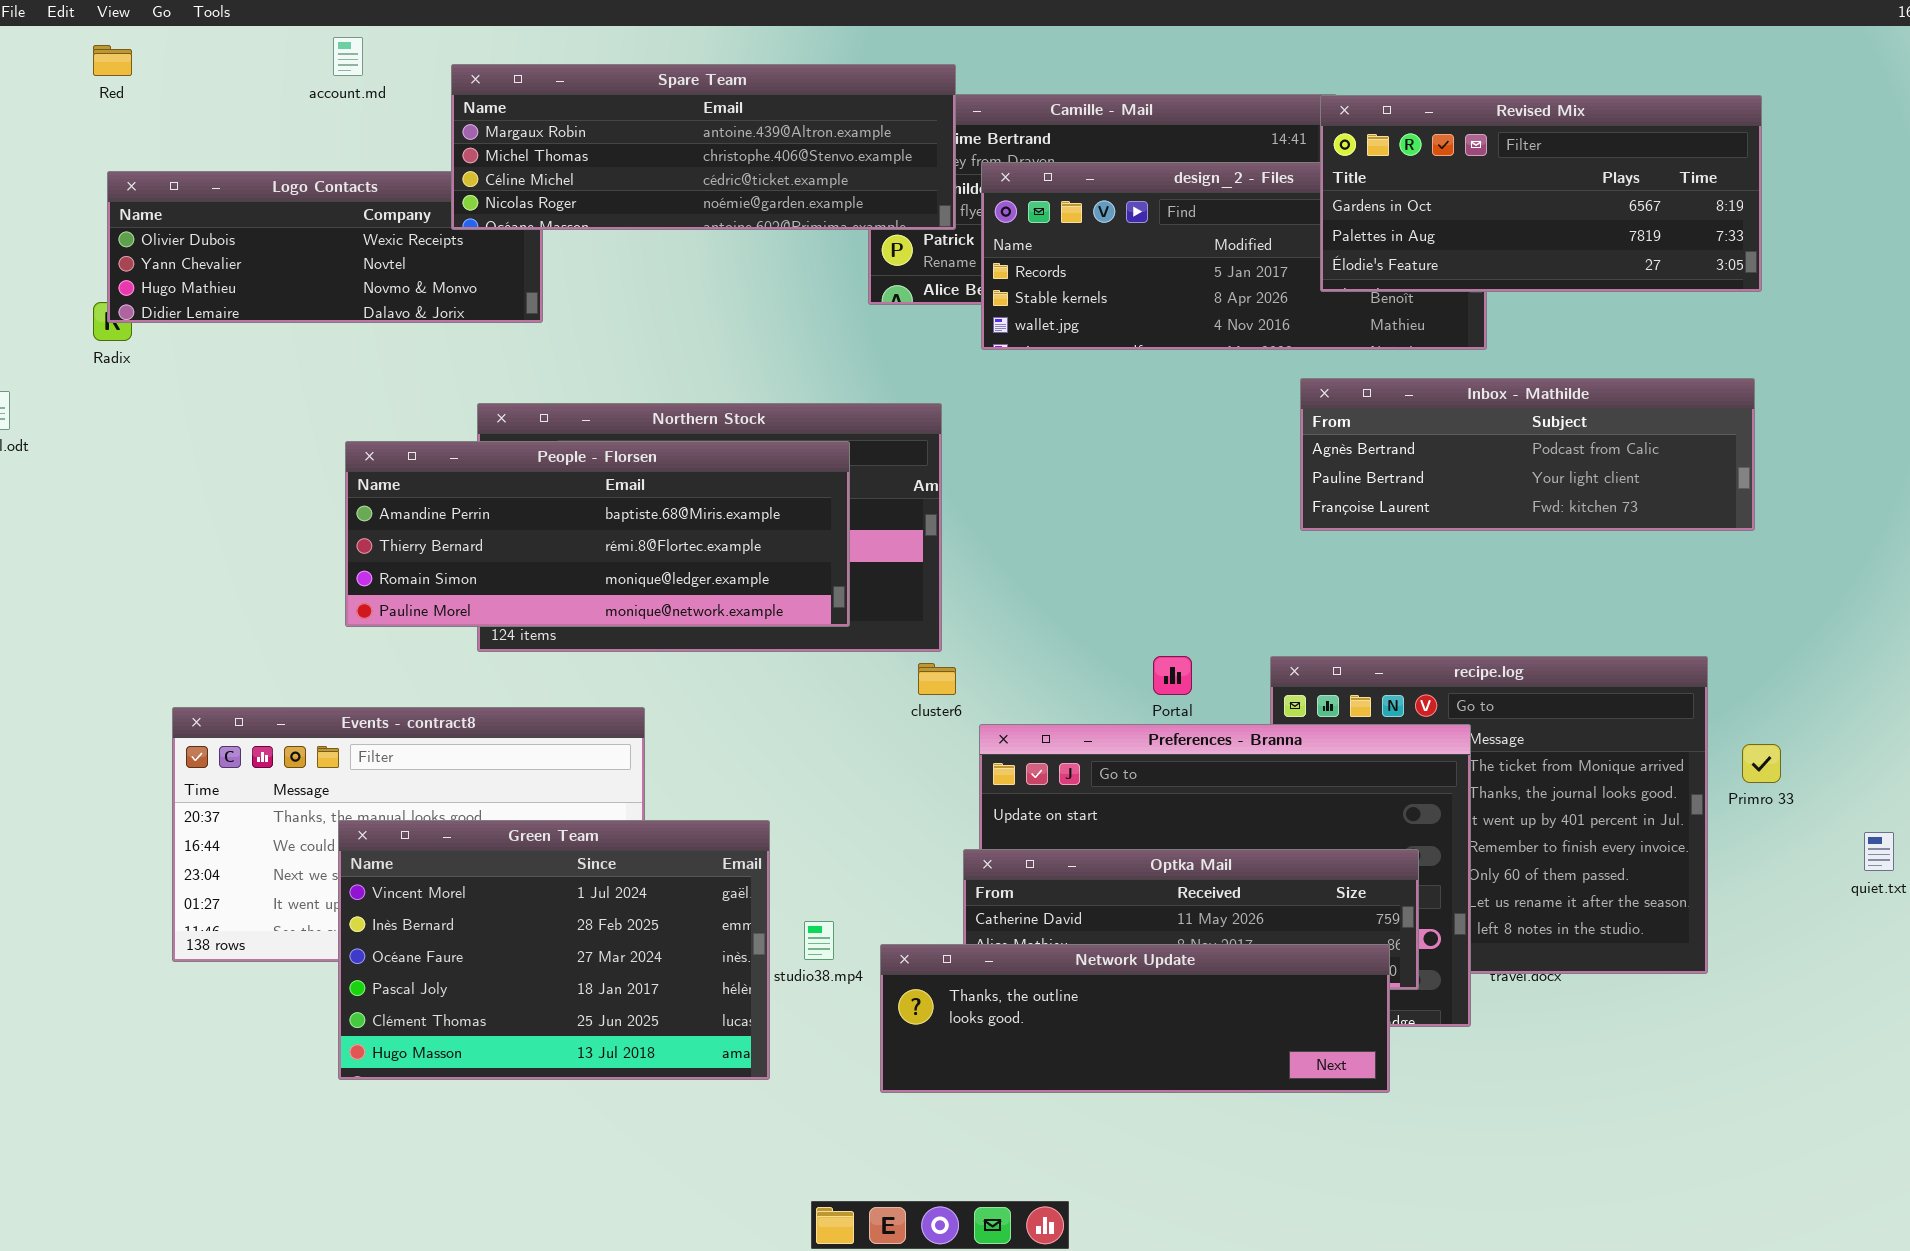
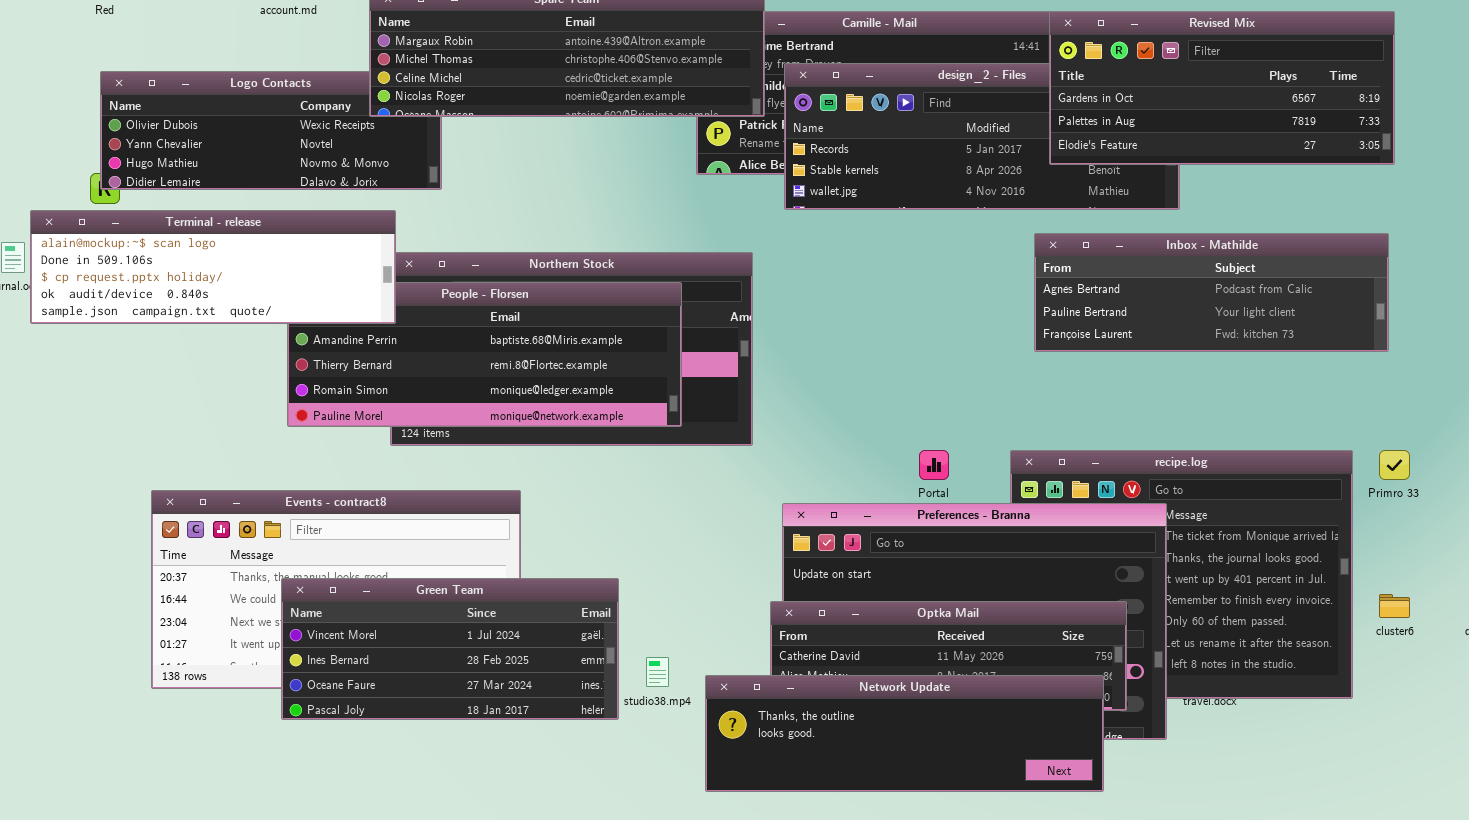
Terminal - release: none -> [30,210,396,324], opened
cluster6: [918,663,956,695] -> [1379,594,1410,618], moved
Primro 33: [1742,744,1781,783] -> [1379,450,1410,480], moved
Green Team: [338,820,770,1080] -> [281,578,619,720], resized

